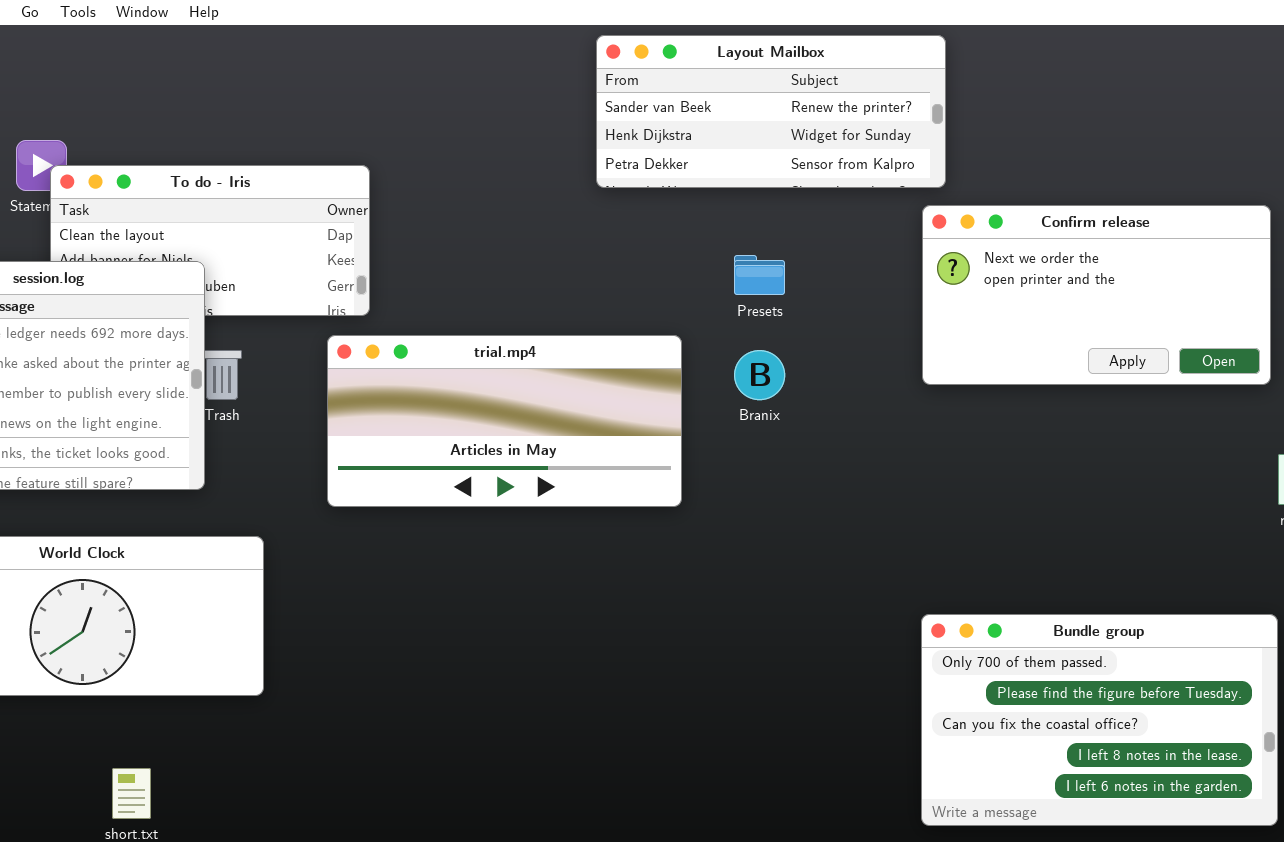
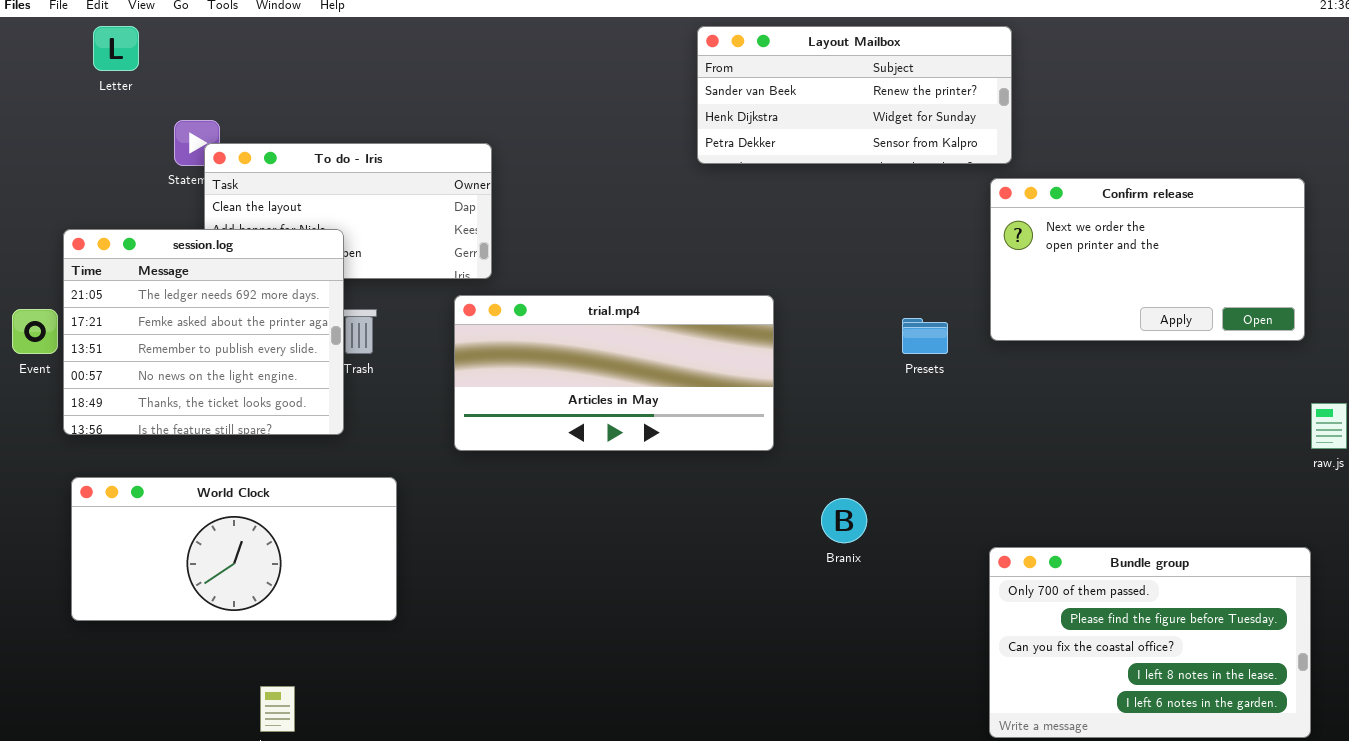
Presets: [734,255,785,295] -> [902,318,948,354], moved
Branix: [734,350,785,400] -> [821,498,867,543], moved

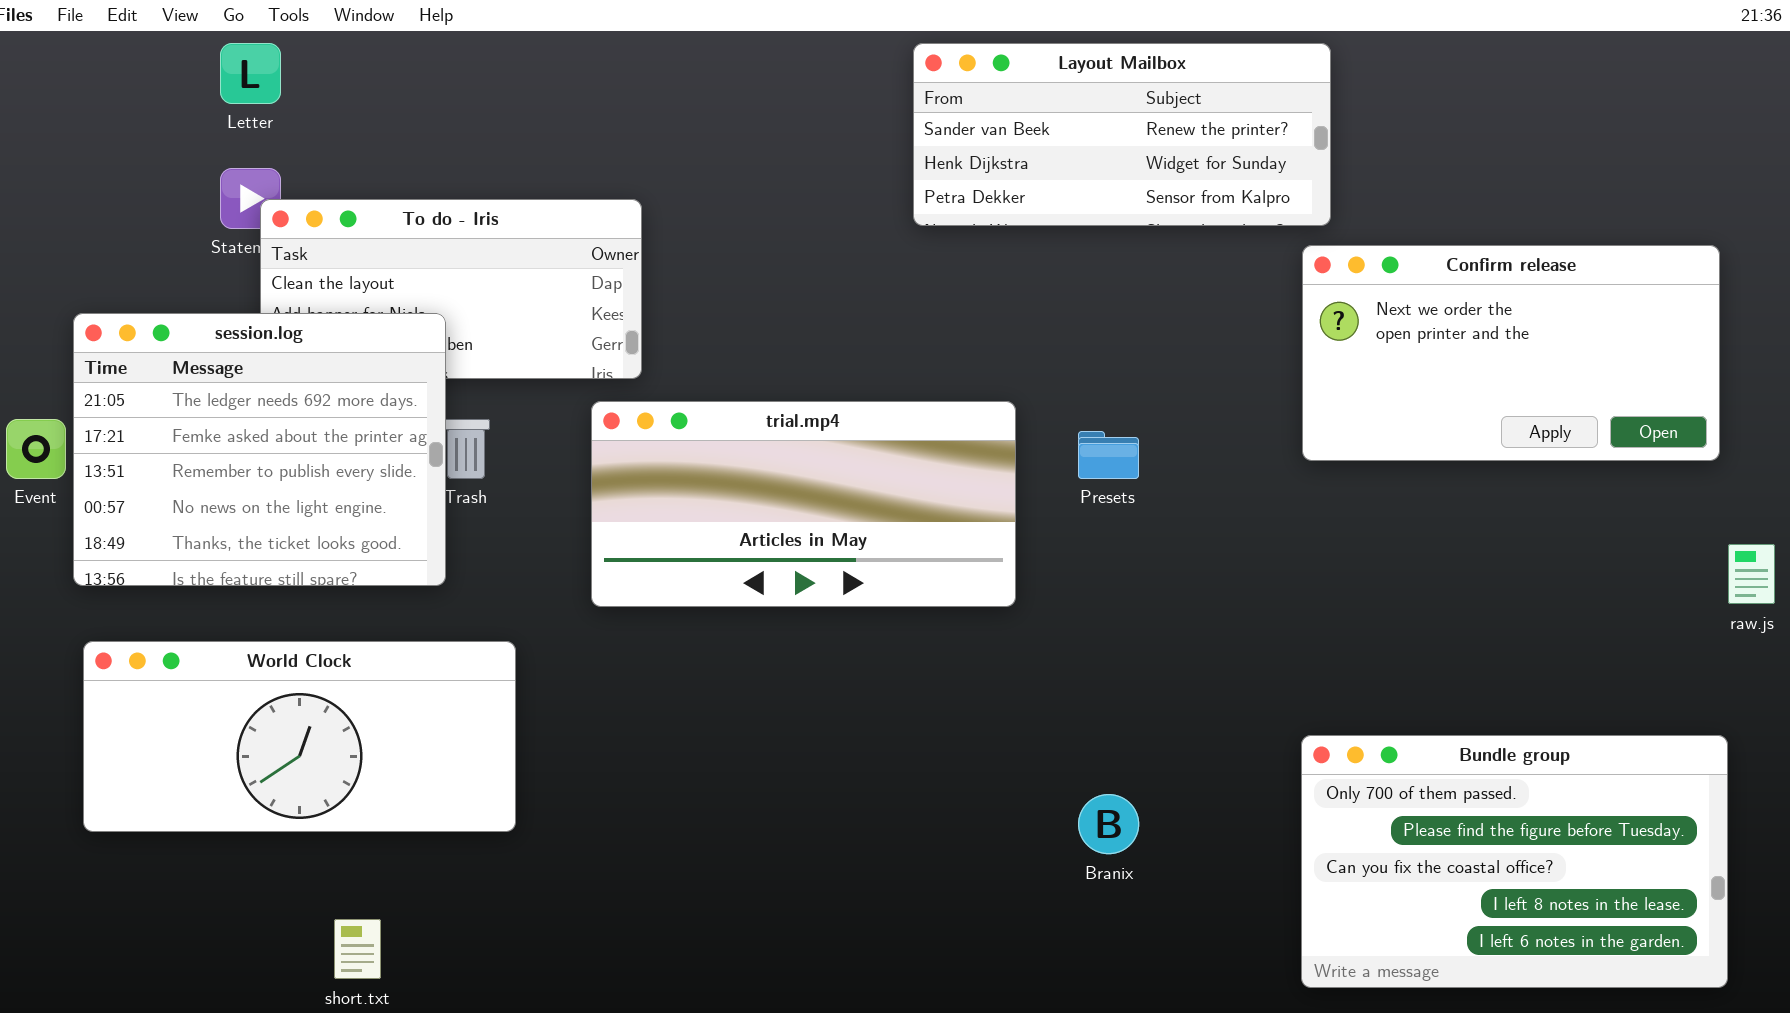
Letter: [93,26,139,71] -> [220,43,281,104], moved
Presets: [902,318,948,354] -> [1078,431,1139,479], moved
Branix: [821,498,867,543] -> [1078,794,1139,854], moved

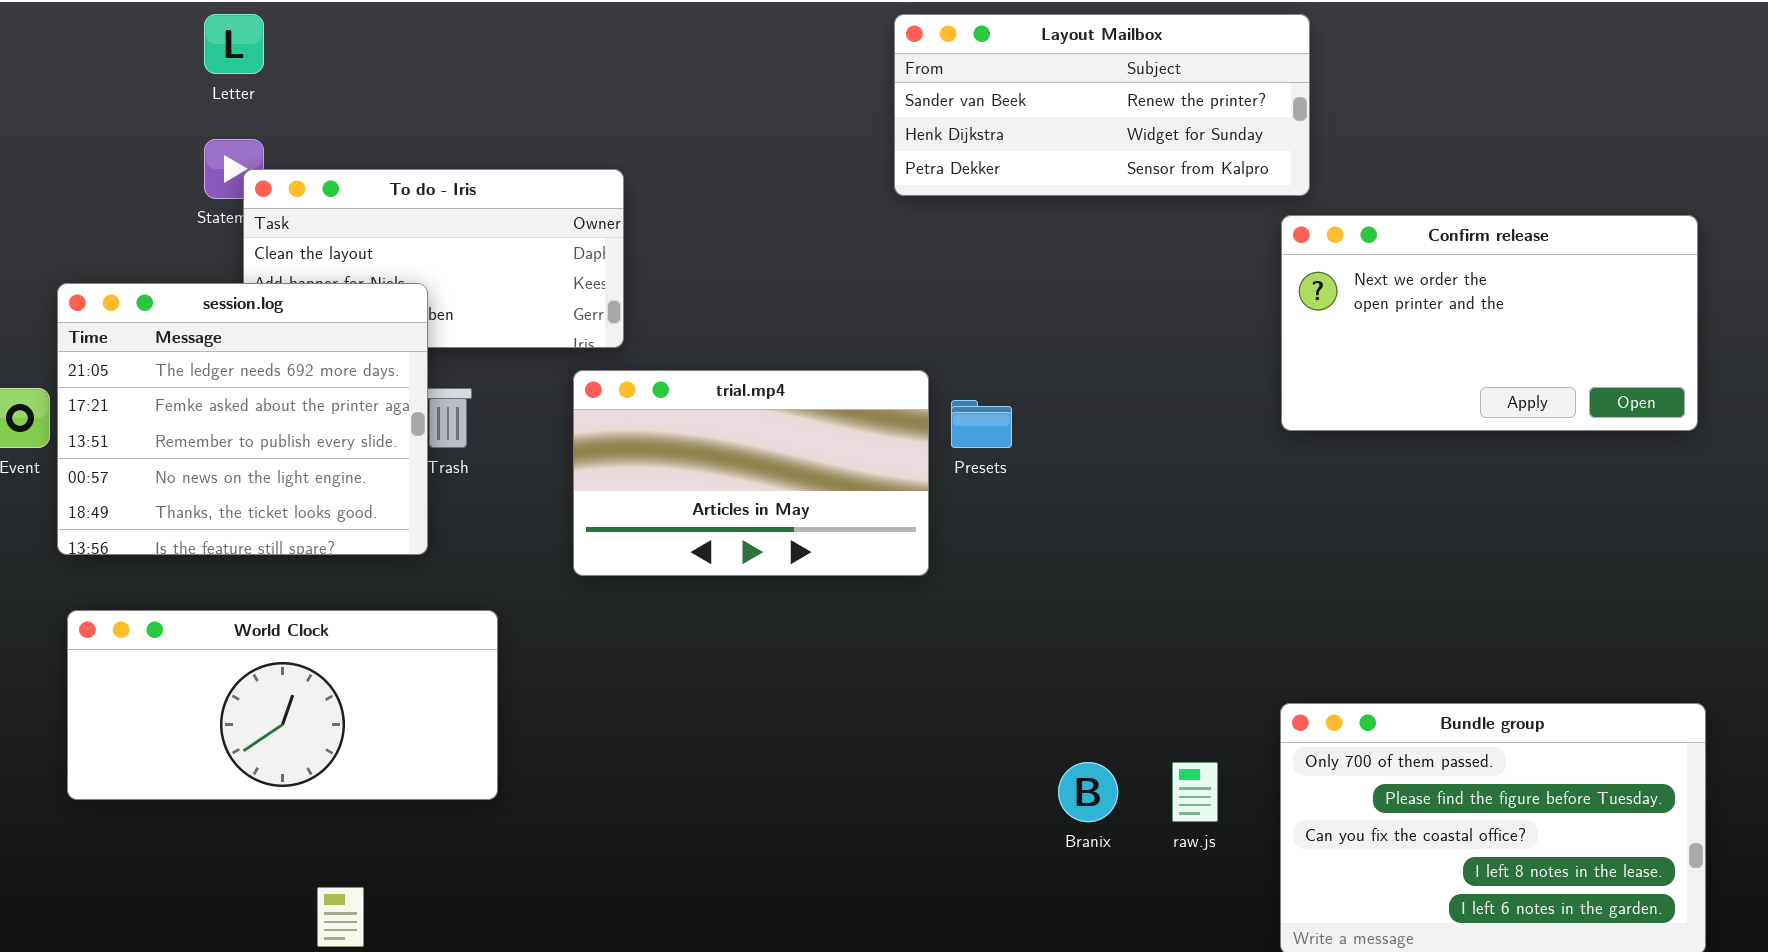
trial.mp4: [591,401,1016,607] -> [573,370,929,576], resized
Presets: [1078,431,1139,479] -> [951,400,1012,448], moved
raw.js: [1728,544,1775,604] -> [1172,762,1218,822], moved

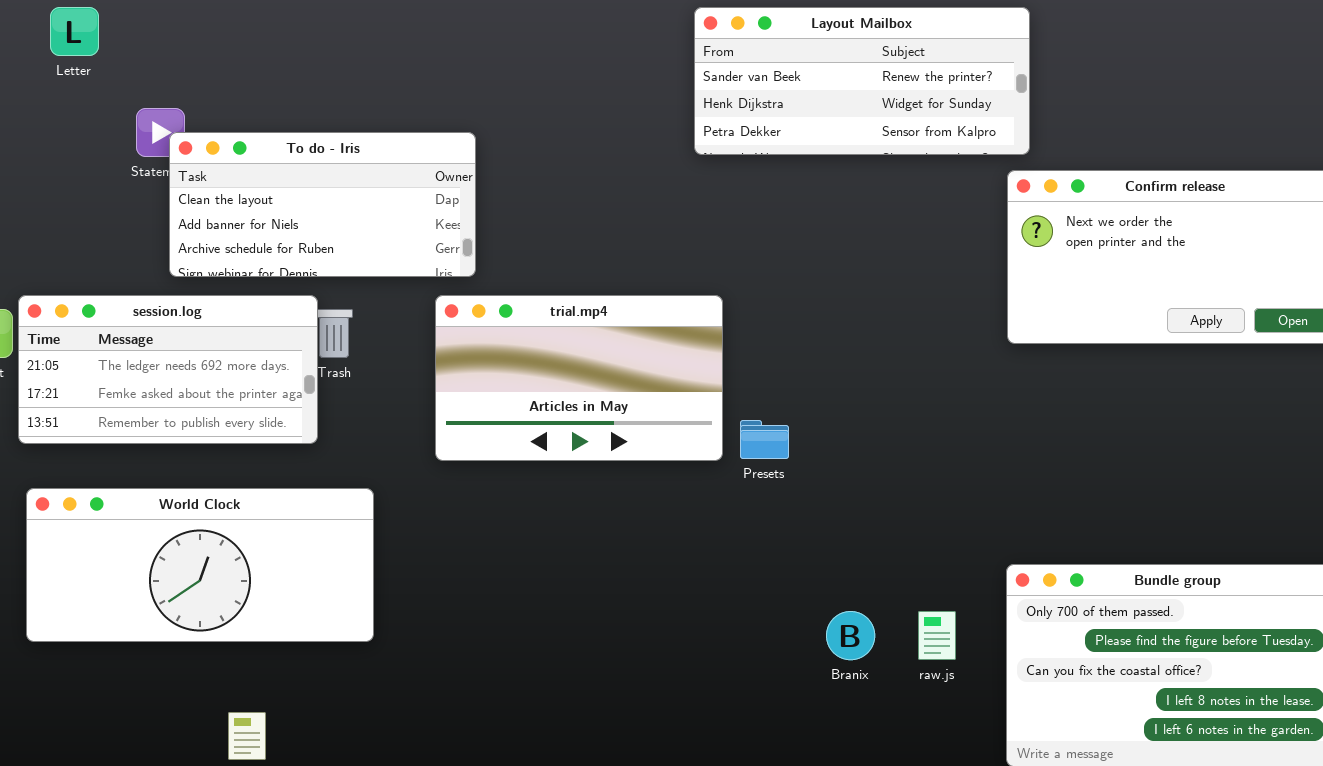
Letter: [204,14,264,74] -> [50,7,99,56], moved
session.log: [57,283,428,555] -> [18,295,318,444], resized
Presets: [951,400,1012,448] -> [740,420,789,459], moved

